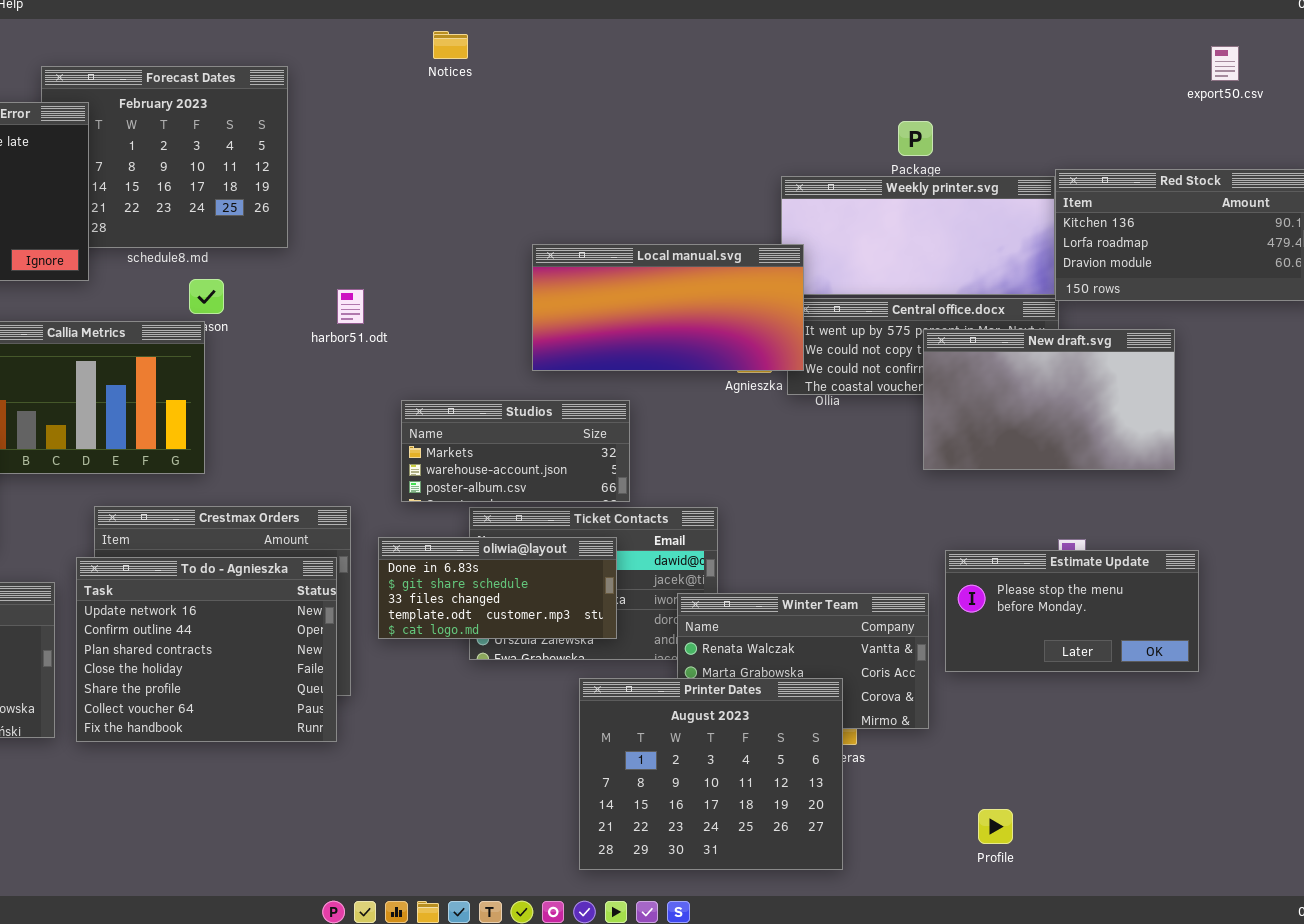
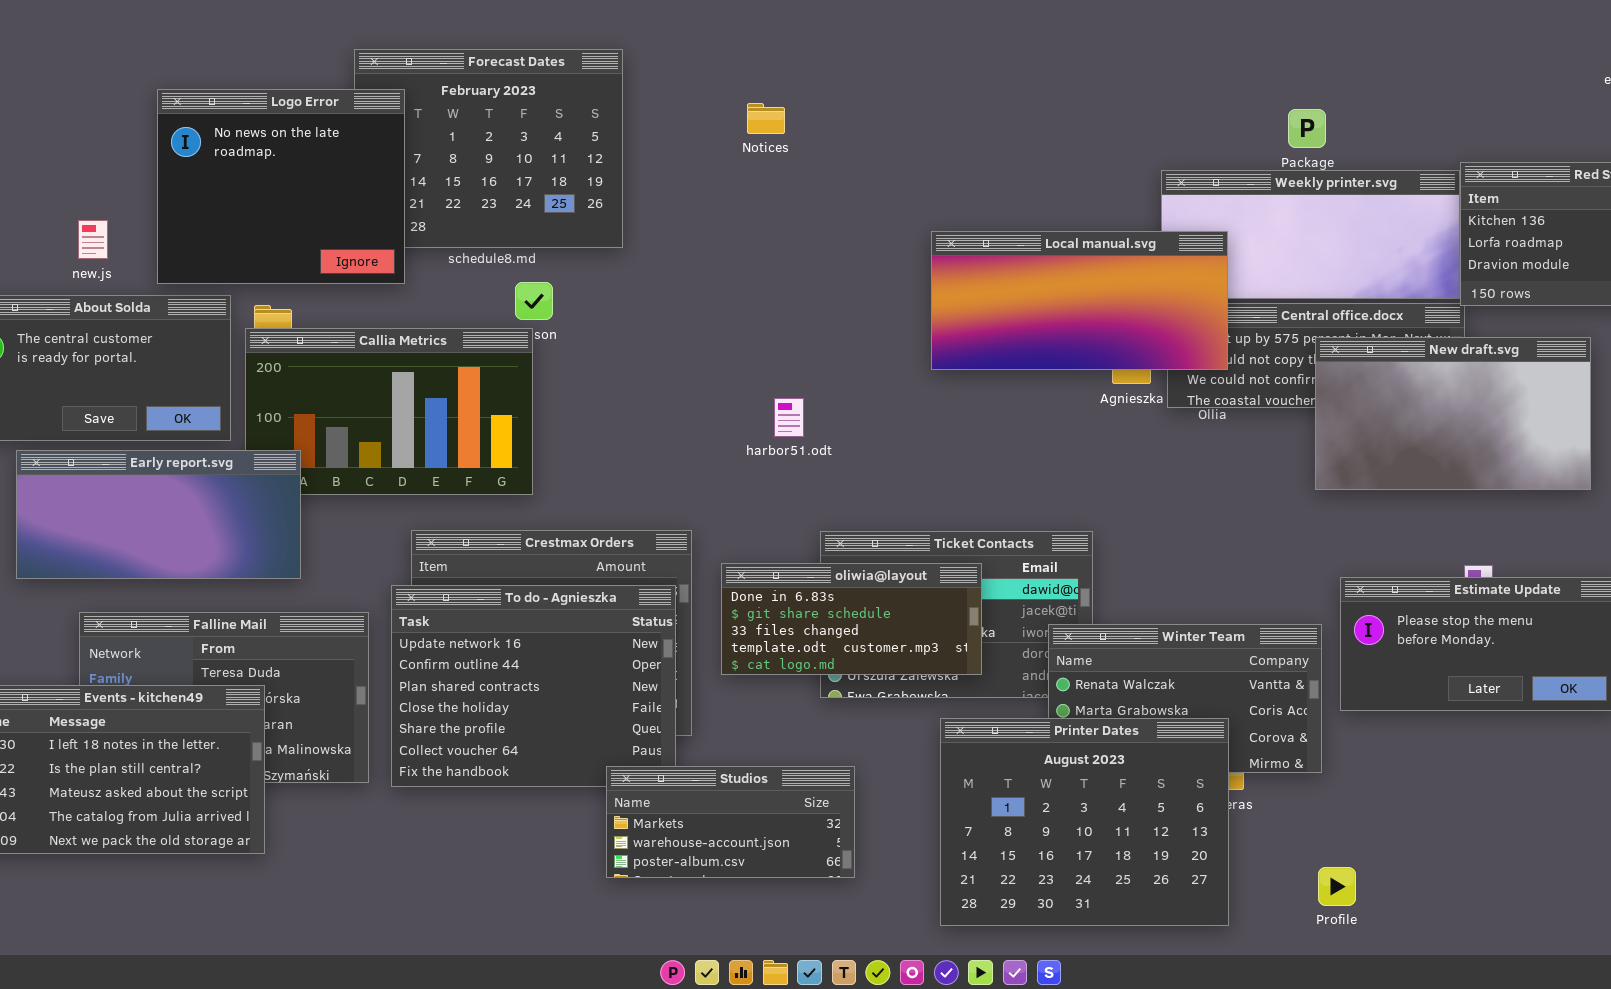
Notices: [433,31,468,59] -> [747,103,785,134], moved
Local manual.svg: [532,244,804,371] -> [931,231,1228,370], moved
harbor51.odt: [337,289,364,324] -> [774,398,804,437], moved
Studios: [401,400,630,502] -> [606,766,855,878], moved
Profile: [978,809,1013,844] -> [1318,867,1356,906], moved

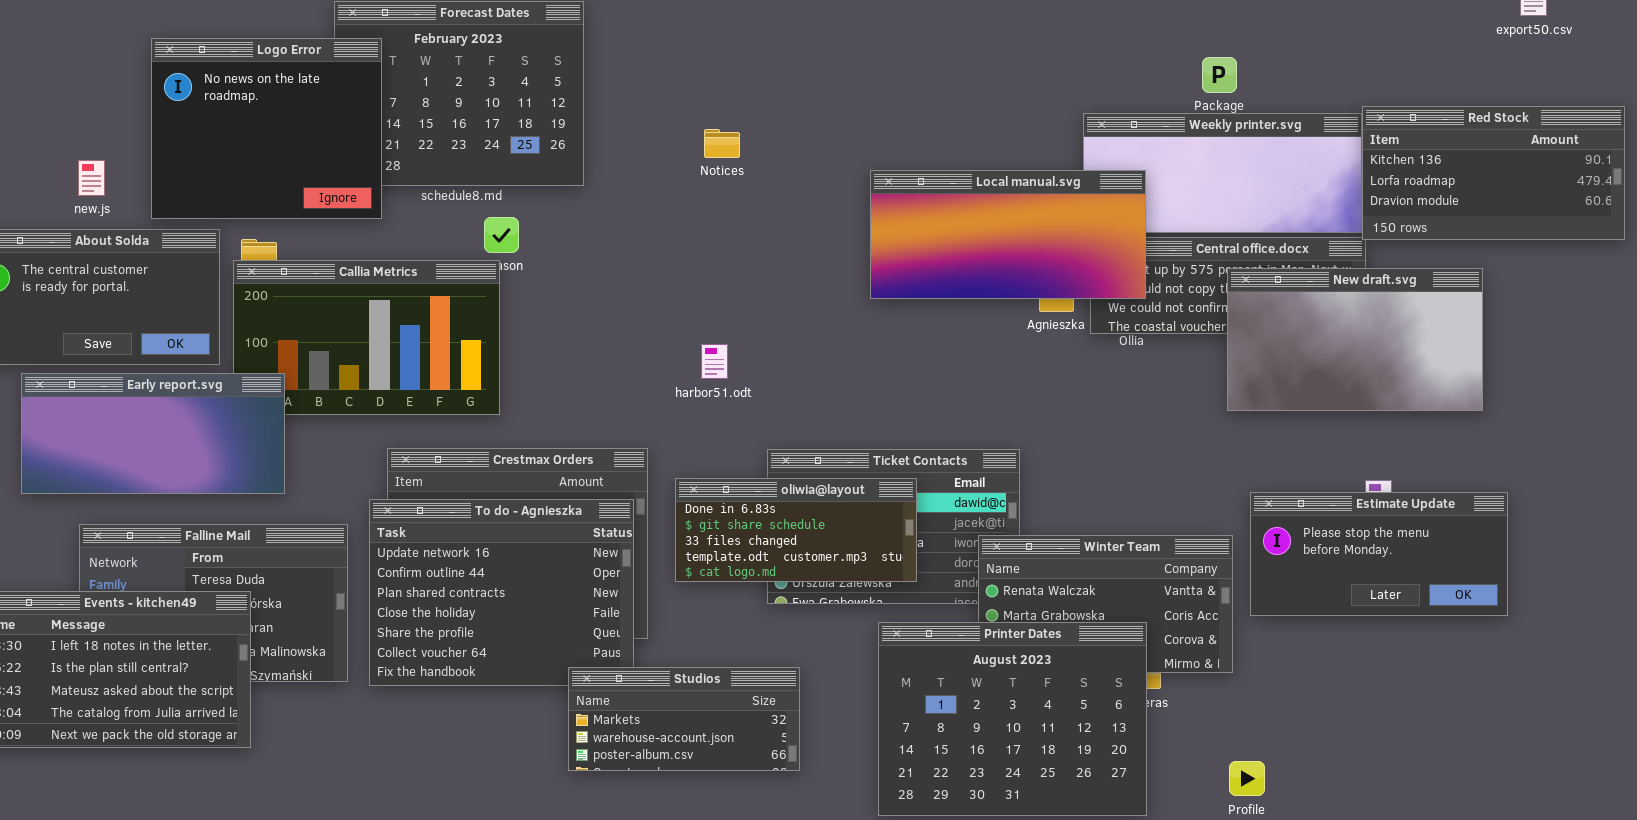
Notices: [747,103,785,134] -> [704,129,740,158], moved
harbor51.odt: [774,398,804,437] -> [701,344,728,379], moved

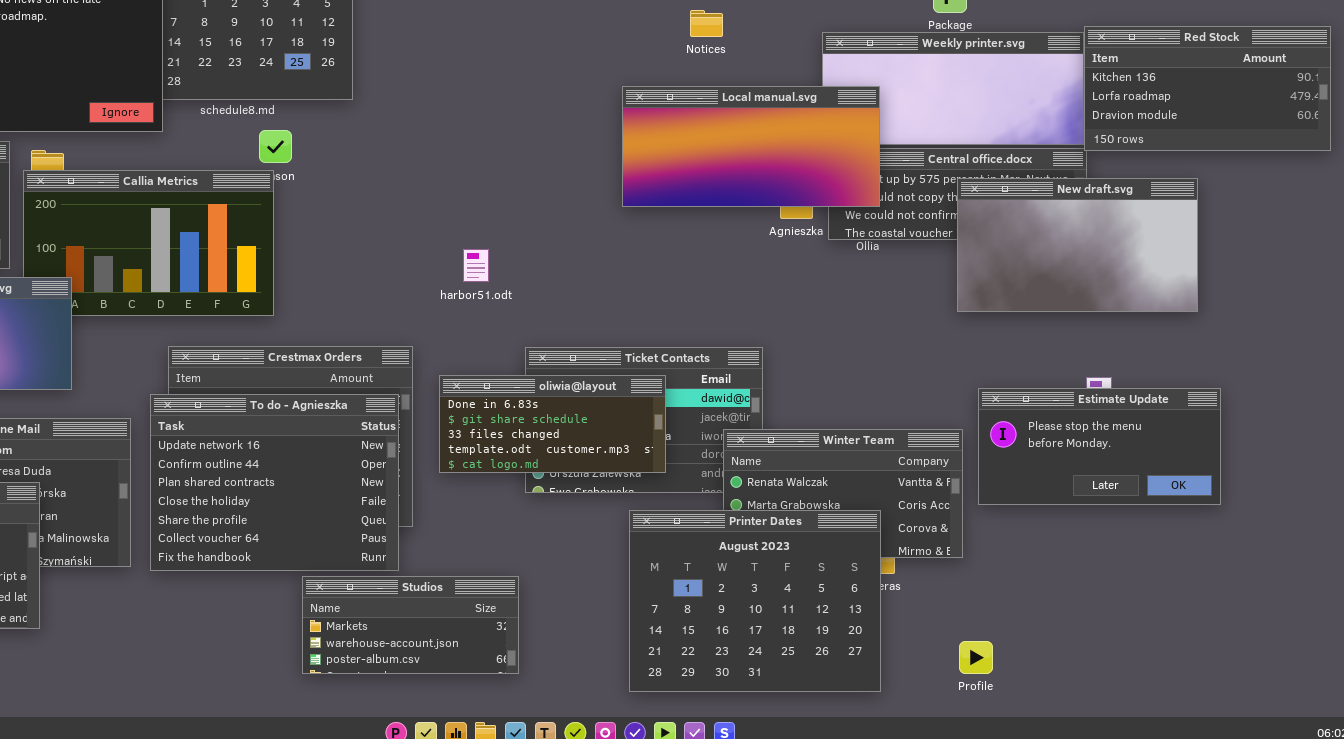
Notices: [704,129,740,158] -> [690,10,723,37], moved
Studios: [568,667,800,771] -> [302,576,519,674], moved

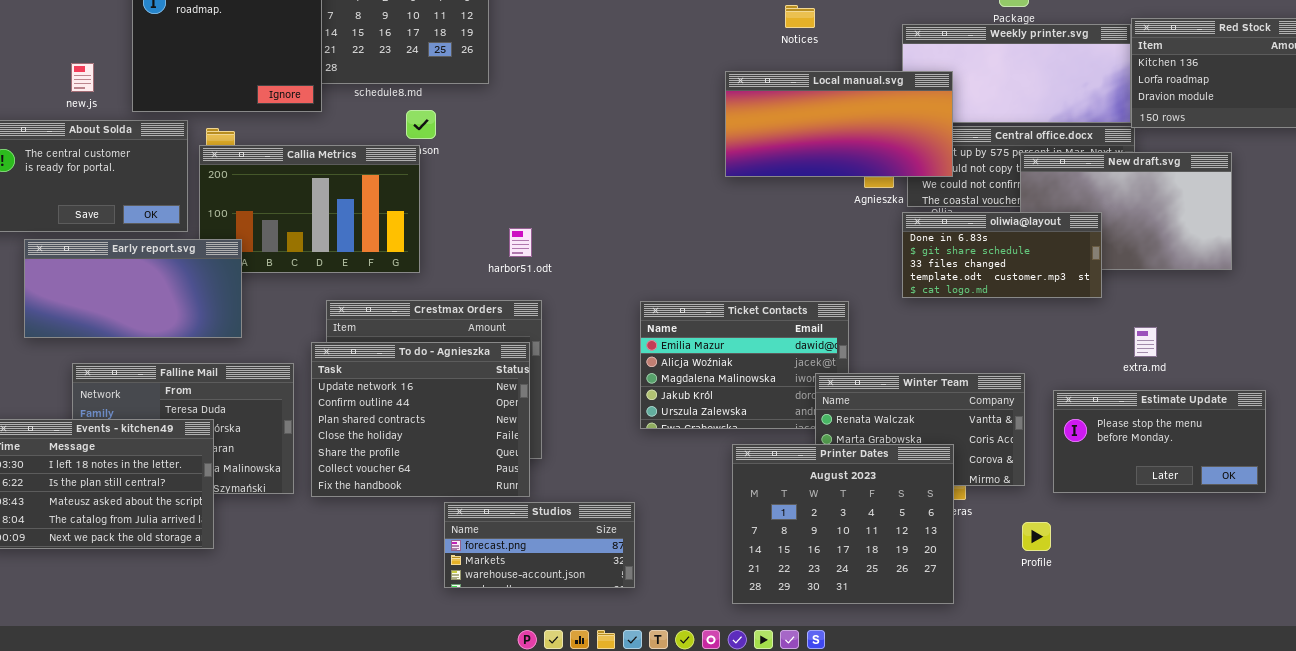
harbor51.odt: [463,249,489,282] -> [509,228,532,257], moved
oliwia@layout: [439,375,666,473] -> [902,212,1102,298], moved
Estimate Update: [978,388,1221,505] -> [1053,390,1266,493], moved
Studios: [302,576,519,674] -> [444,502,635,588], scrolled up 1 row
Profile: [959,641,993,674] -> [1022,522,1051,551], moved

